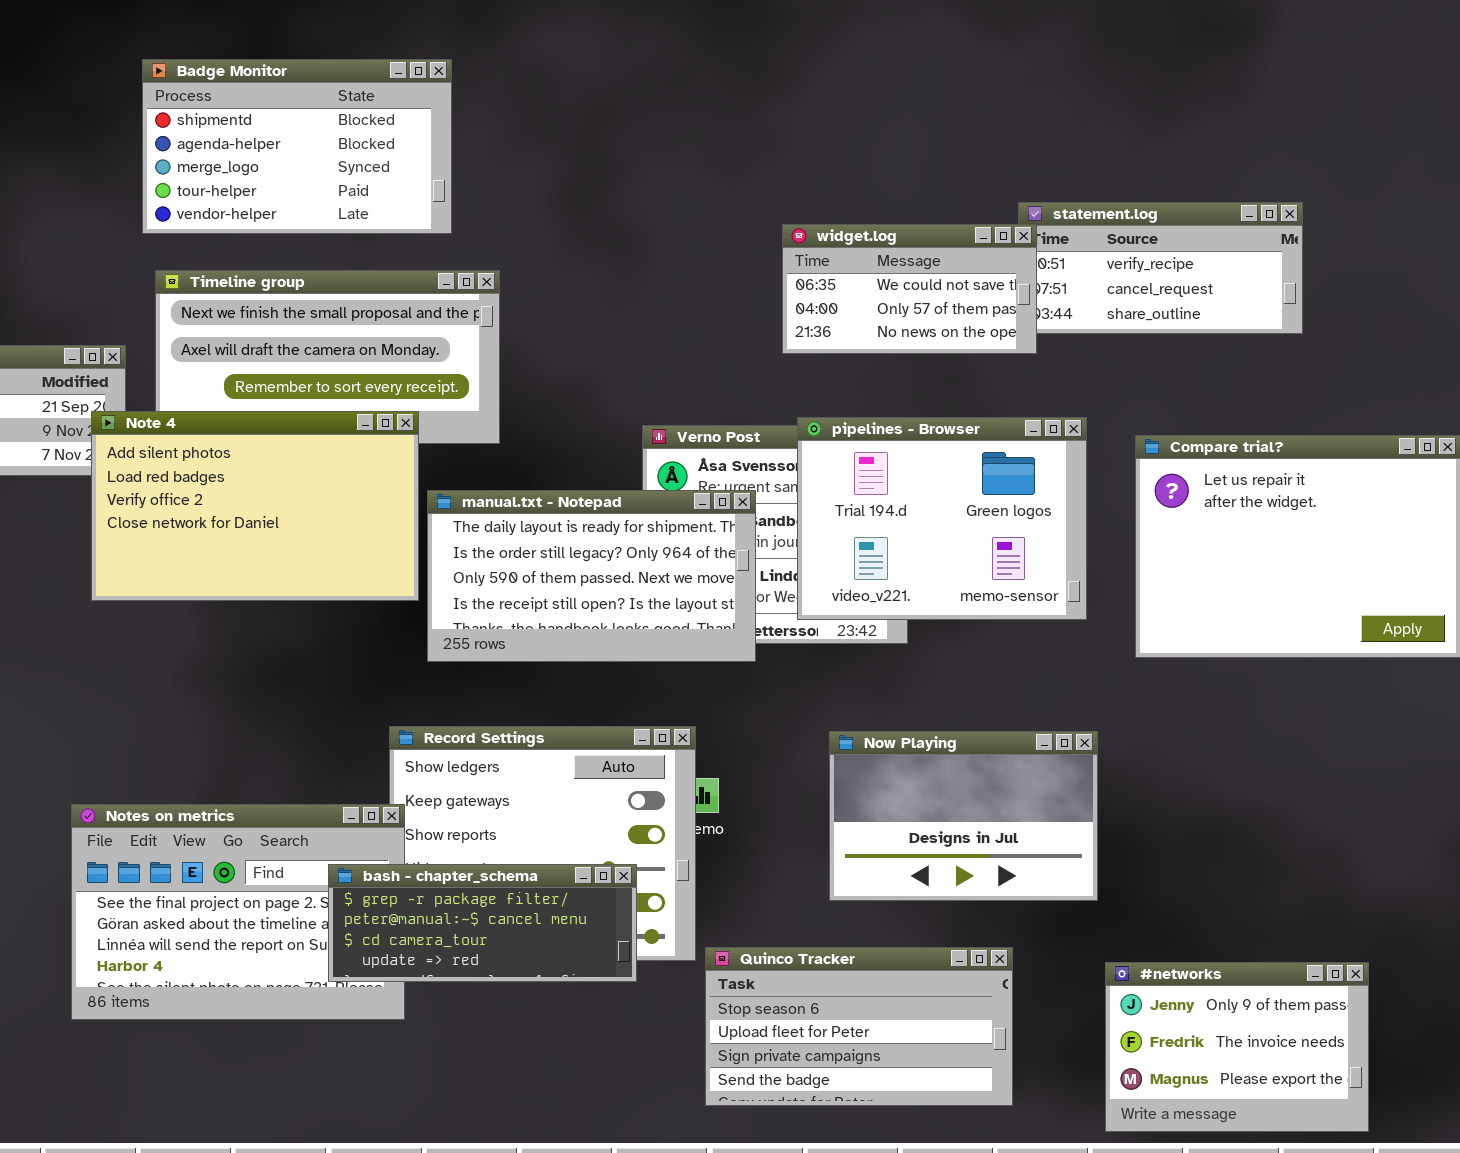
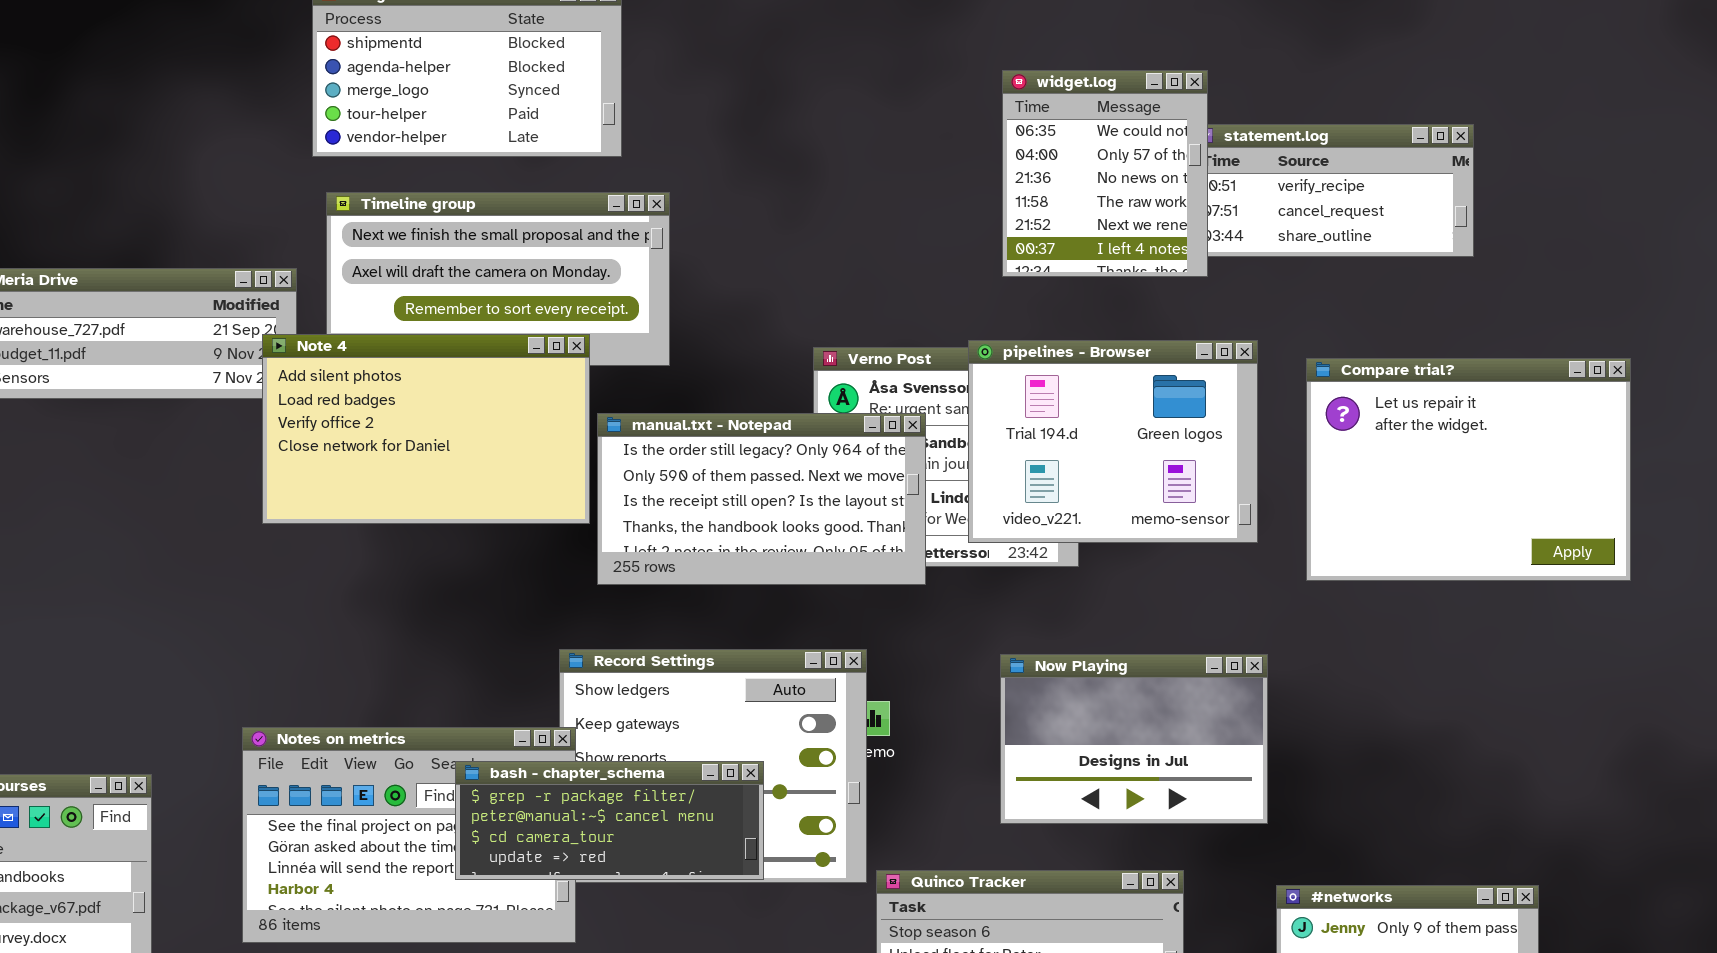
widget.log: [782,224,1037,354] -> [1002,70,1208,277], resized
manual.txt - Notepad: [427,490,756,662] -> [597,413,926,585], scrolled down 1 row
bash - chapter_schema: [328,864,637,982] -> [455,761,764,880], moved

